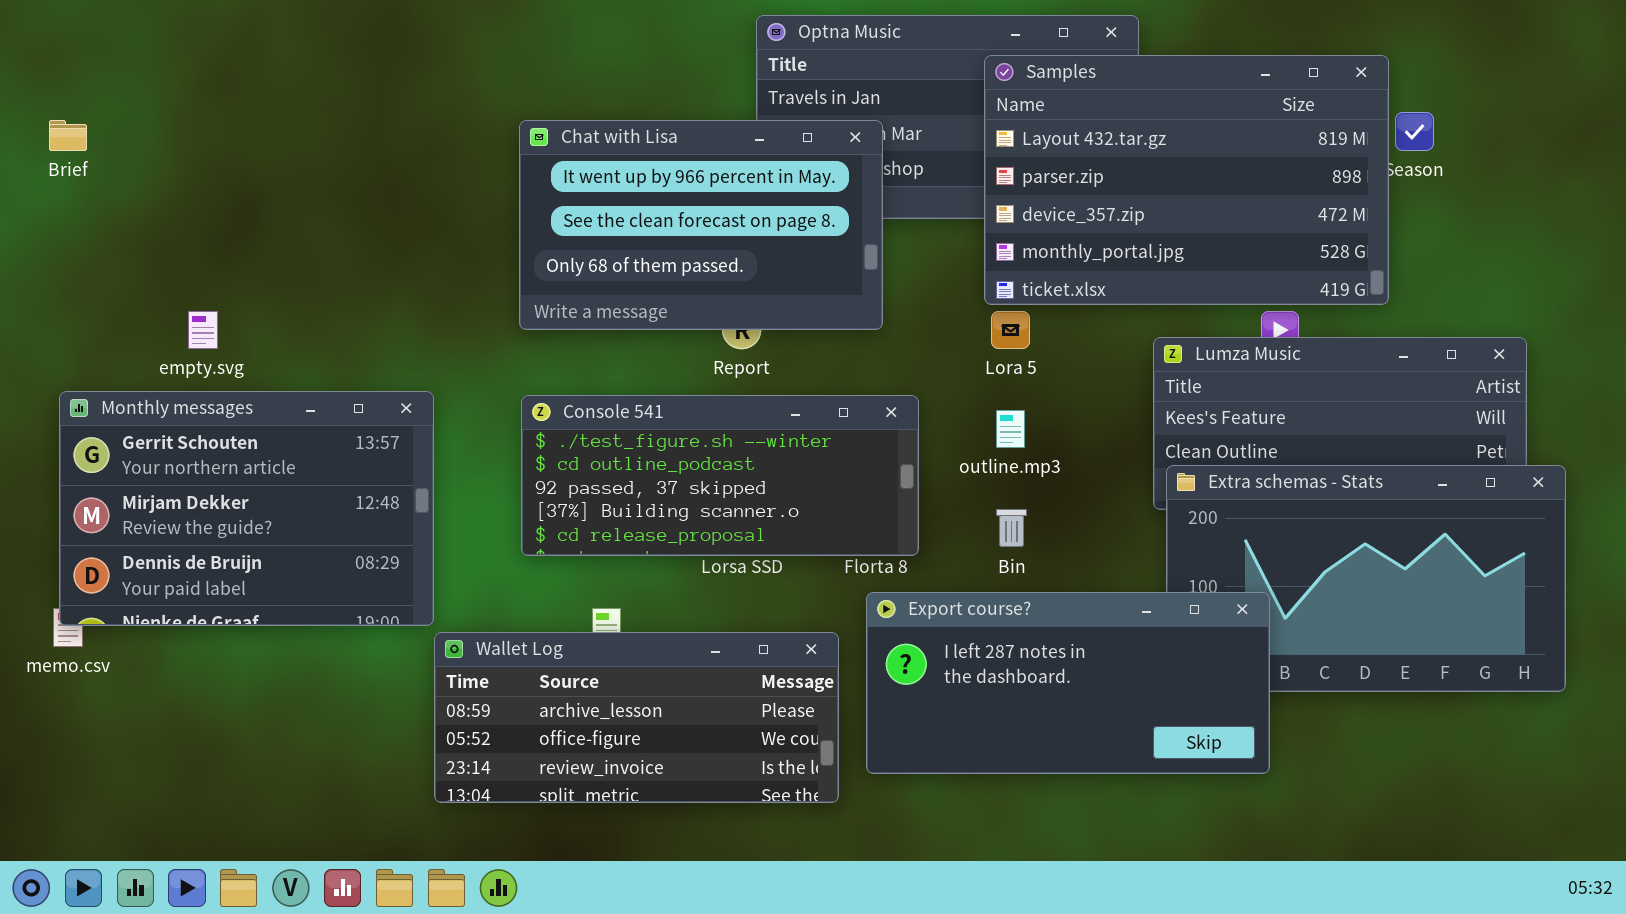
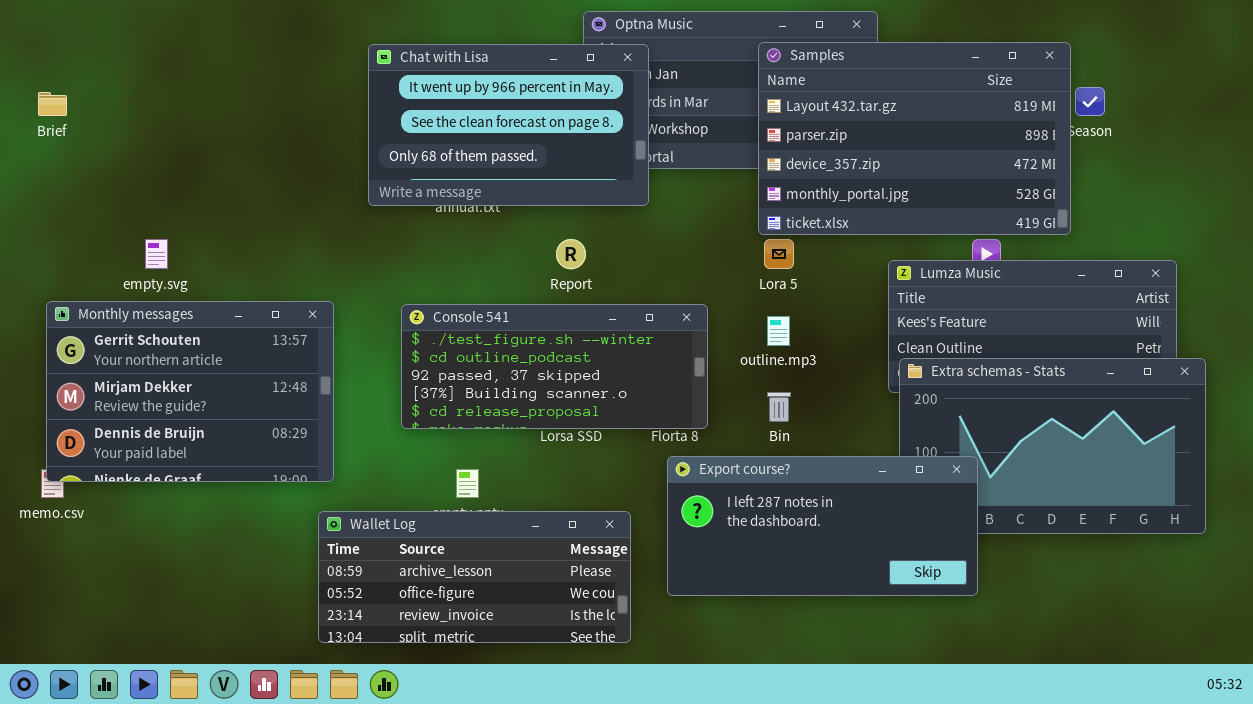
Chat with Lisa: [519,120,883,330] -> [368,44,649,206], moved
Wallet Log: [434,632,839,803] -> [318,511,631,643], moved

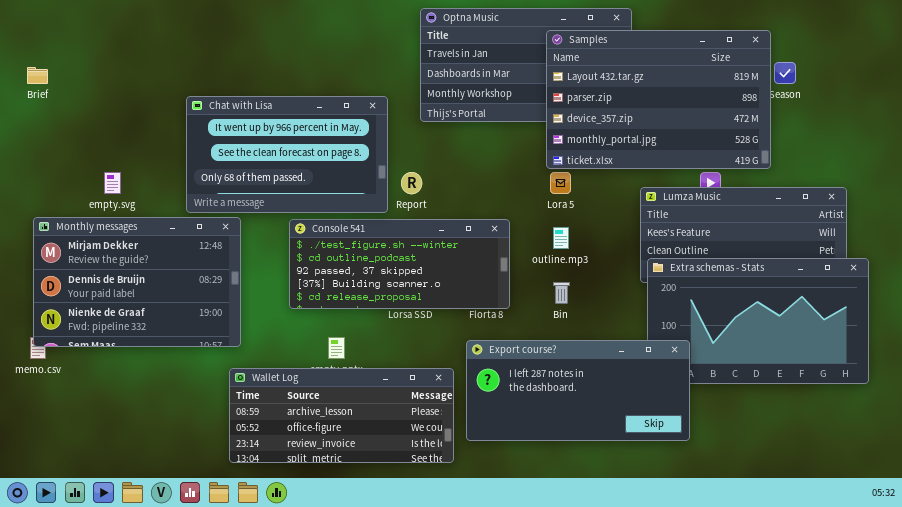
Chat with Lisa: [368,44,649,206] -> [186,96,388,213], moved
Monthly messages: [46,301,334,482] -> [33,217,241,347], scrolled down 1 row
Export course?: [667,456,978,596] -> [466,340,690,441], moved

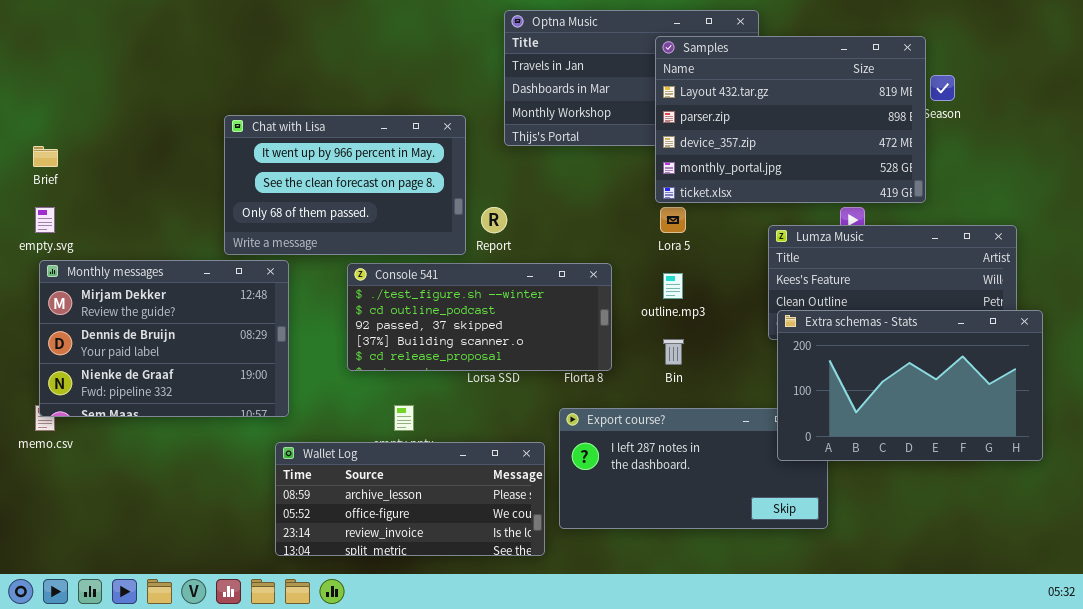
Brief: [27,67,48,84] -> [33,146,58,167], moved
empty.svg: [104,172,121,194] -> [35,207,55,233], moved
Extra schemas - Stats: [647,258,869,384] -> [777,310,1043,461], raised

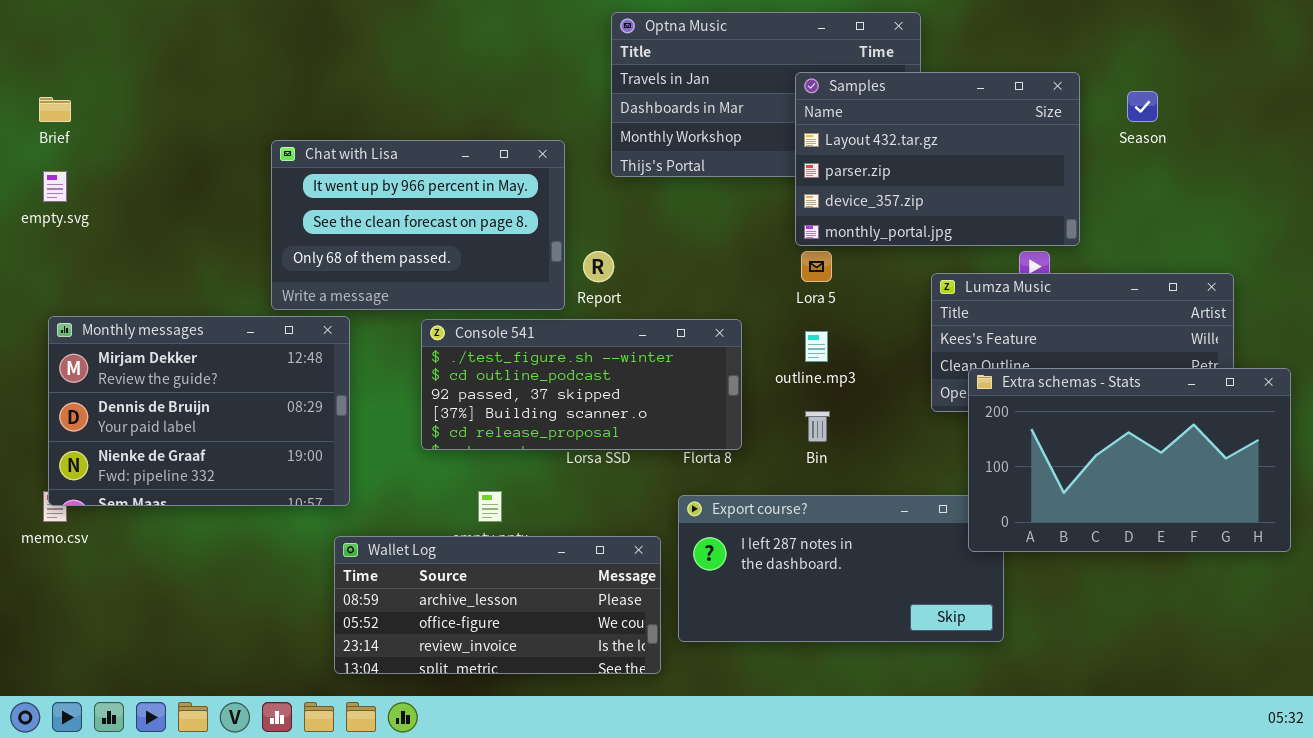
Samples: [655,36,926,203] -> [795,72,1080,246], resized
Brief: [33,146,58,167] -> [39,97,71,122], moved
empty.svg: [35,207,55,233] -> [43,171,67,202], moved
Extra schemas - Stats: [777,310,1043,461] -> [968,368,1291,552], moved

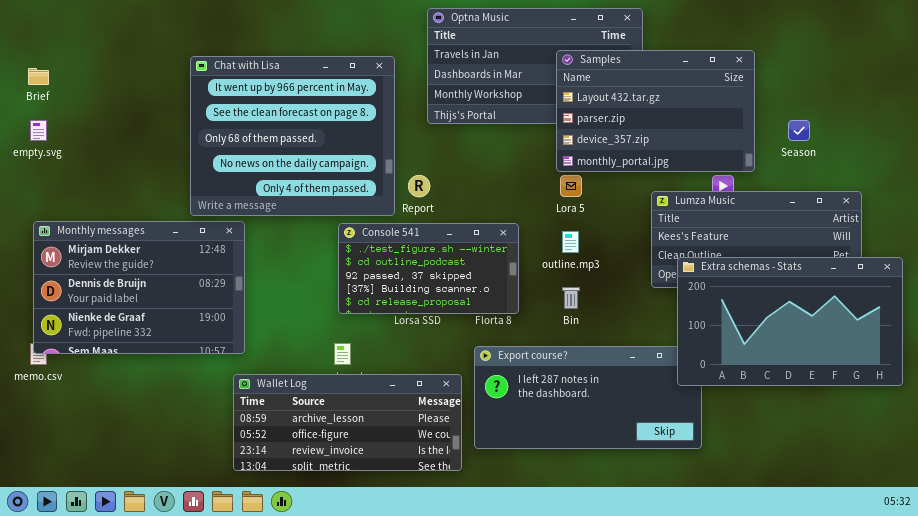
Season: [1127,91,1158,122] -> [788,120,810,141], moved
Chat with Lisa: [271,140,565,310] -> [190,56,395,216], resized
Console 541: [421,319,742,450] -> [338,223,519,314], resized

